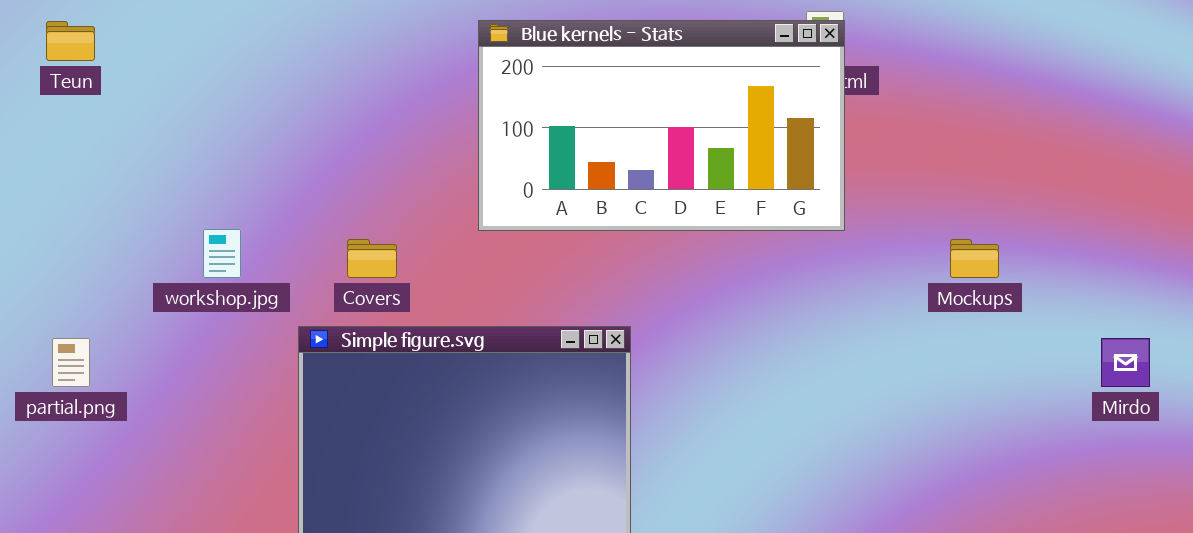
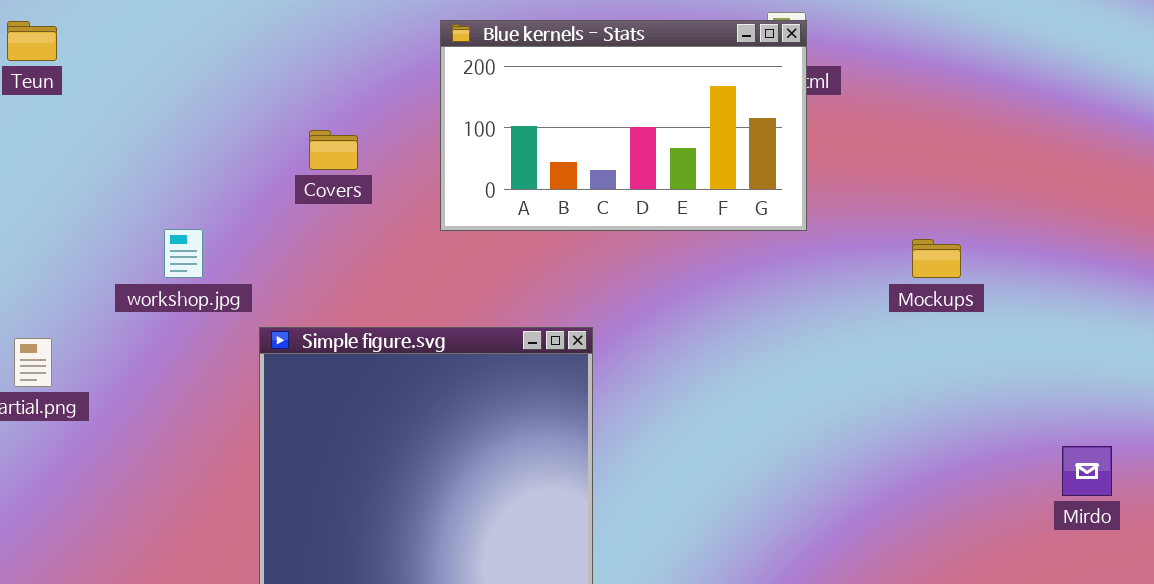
Covers: [347,239,397,278] -> [309,130,358,170], moved
Mirdo: [1101,338,1150,387] -> [1062,446,1112,496], moved

